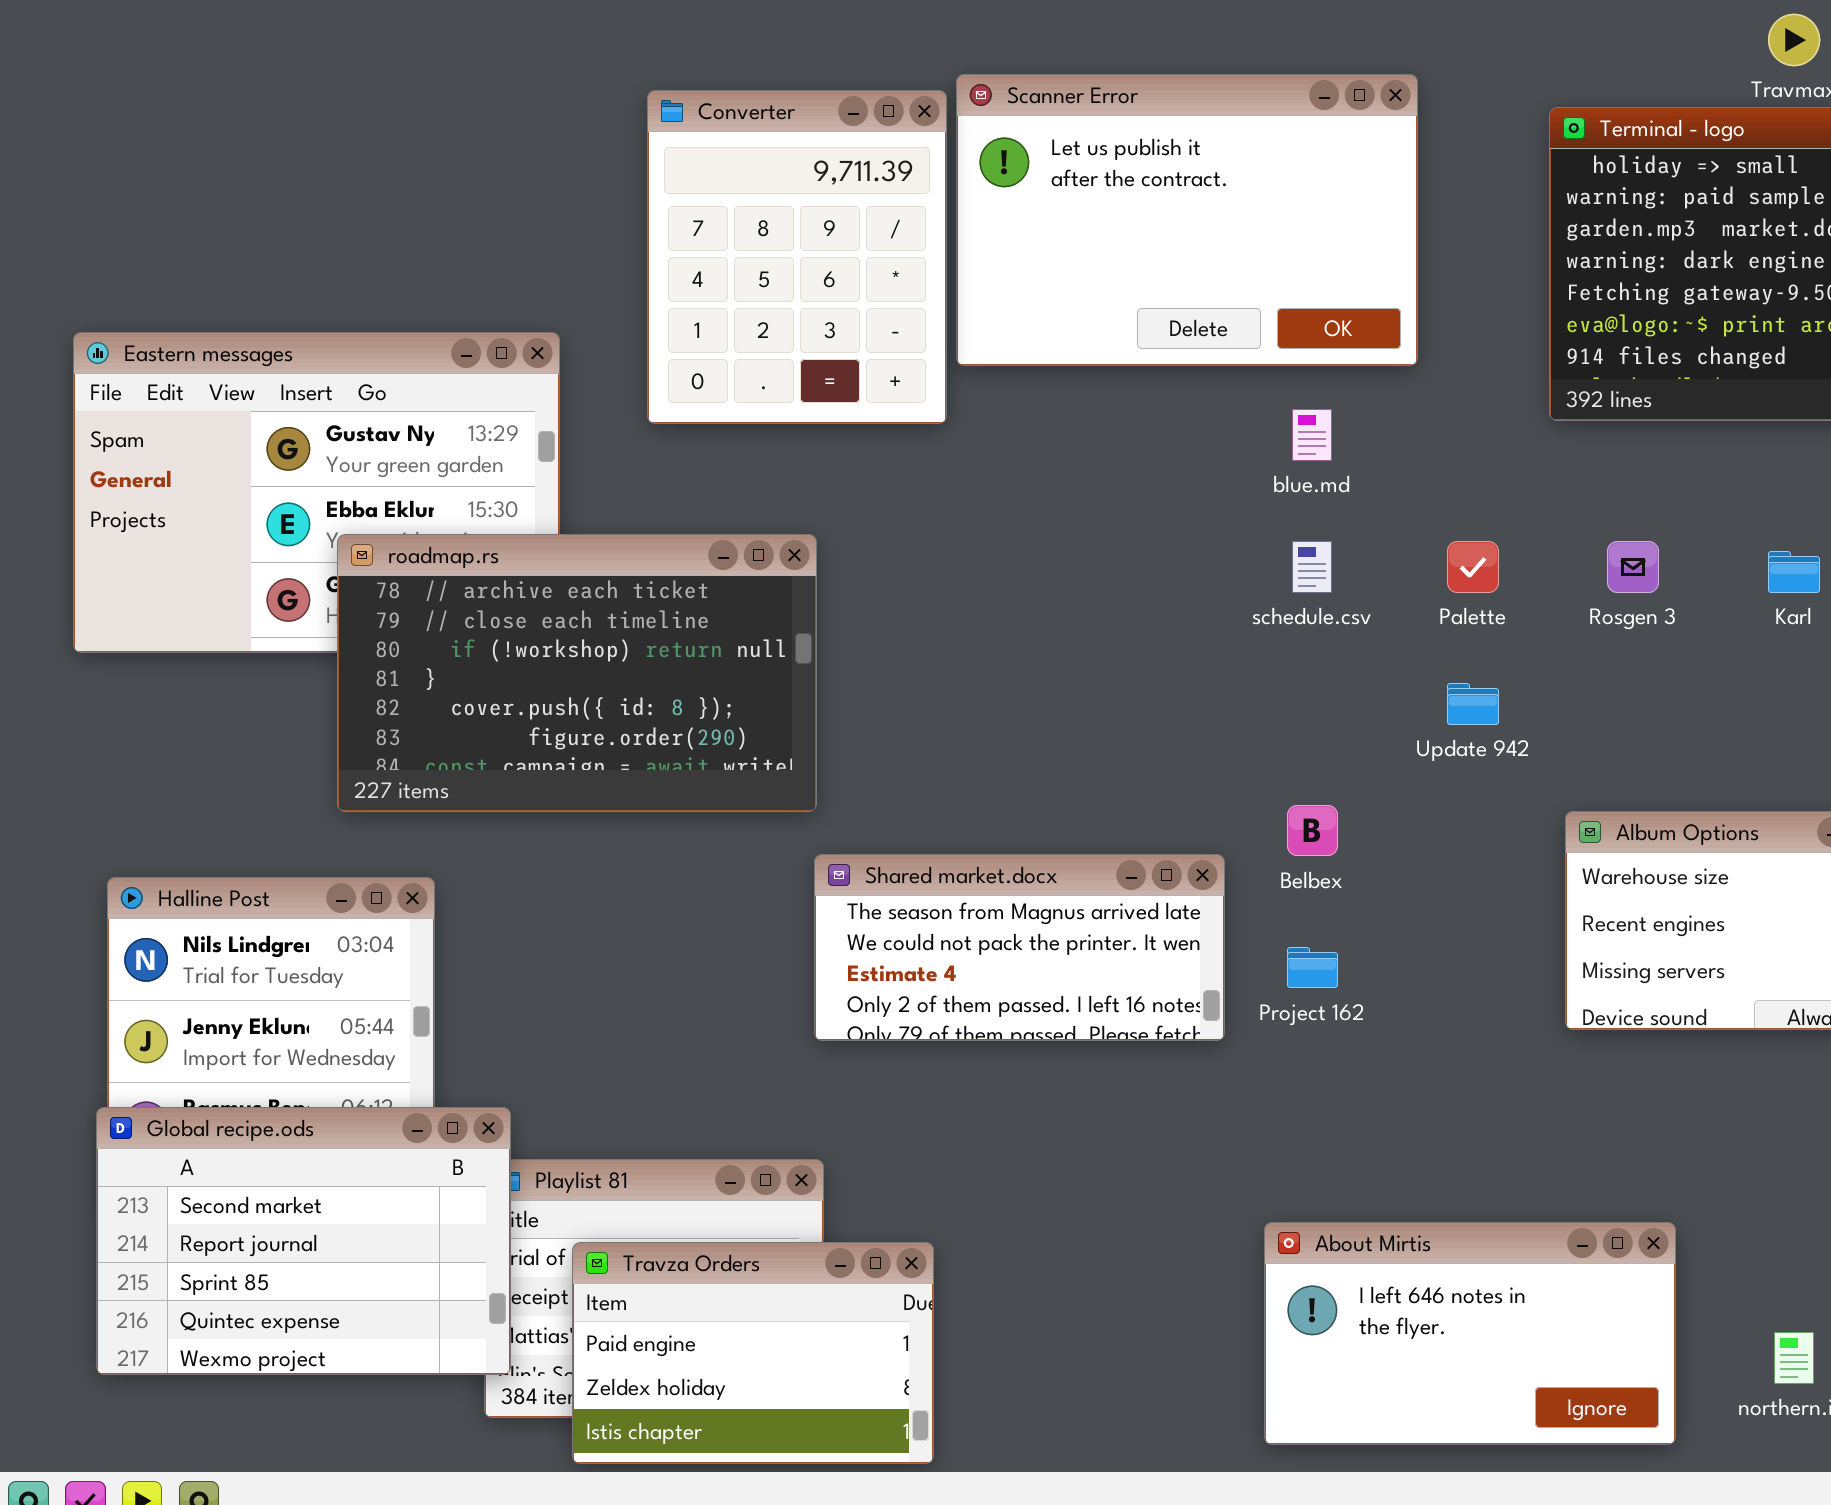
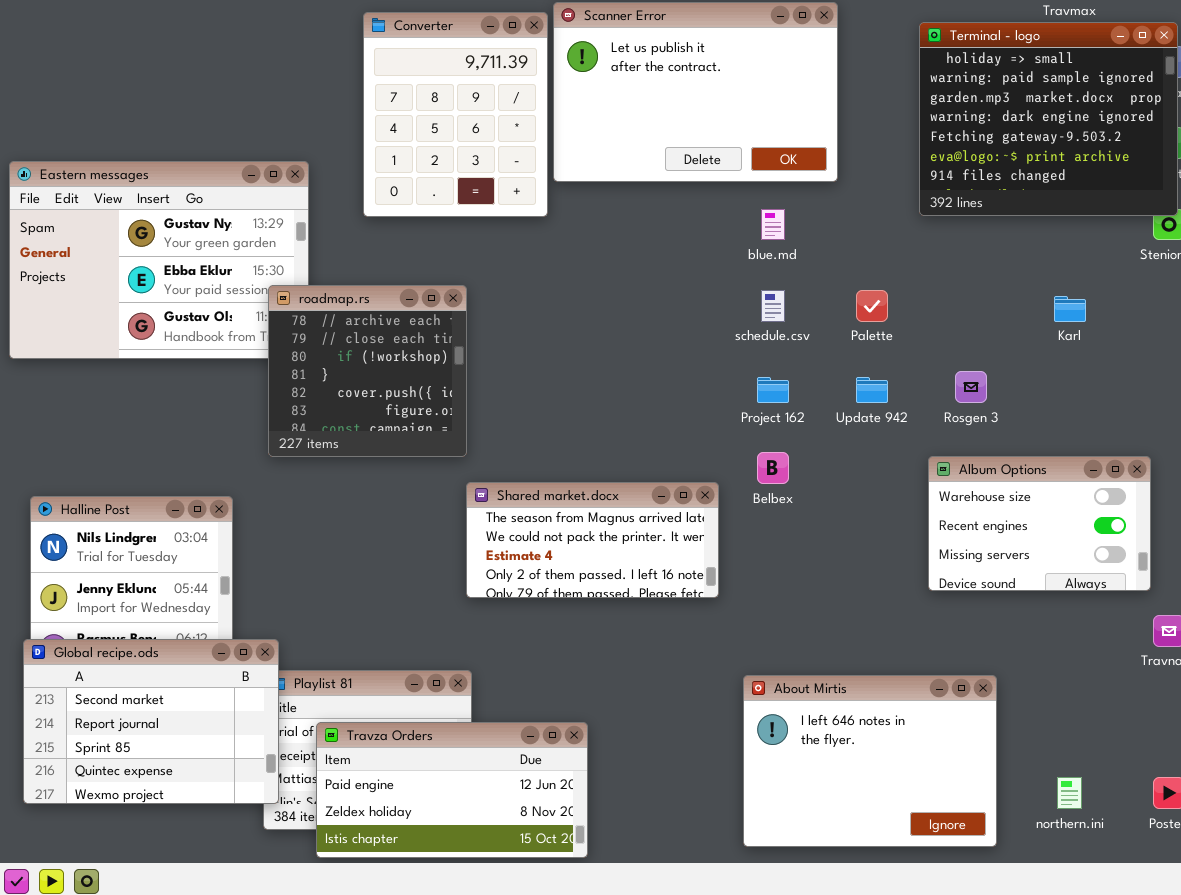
roadmap.rs: [337,534,817,812] -> [268,285,467,457], resized
Rosgen 3: [1607,541,1659,593] -> [955,371,987,403], moved
Project 162: [1287,947,1338,988] -> [757,377,789,403], moved
About Mirtis: [1264,1222,1676,1445] -> [743,675,997,847], resized
Travza Orders: [572,1242,934,1464] -> [316,722,588,858], resized

